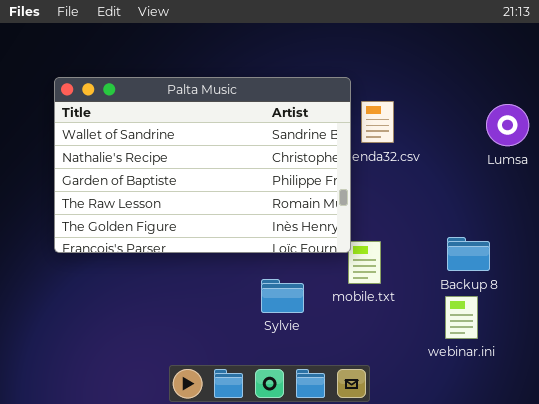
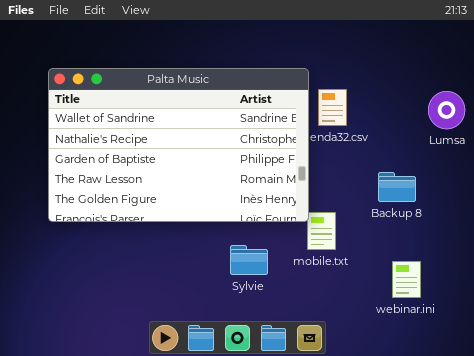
Backup 8: [447,237,490,271] -> [378,172,416,202], moved

